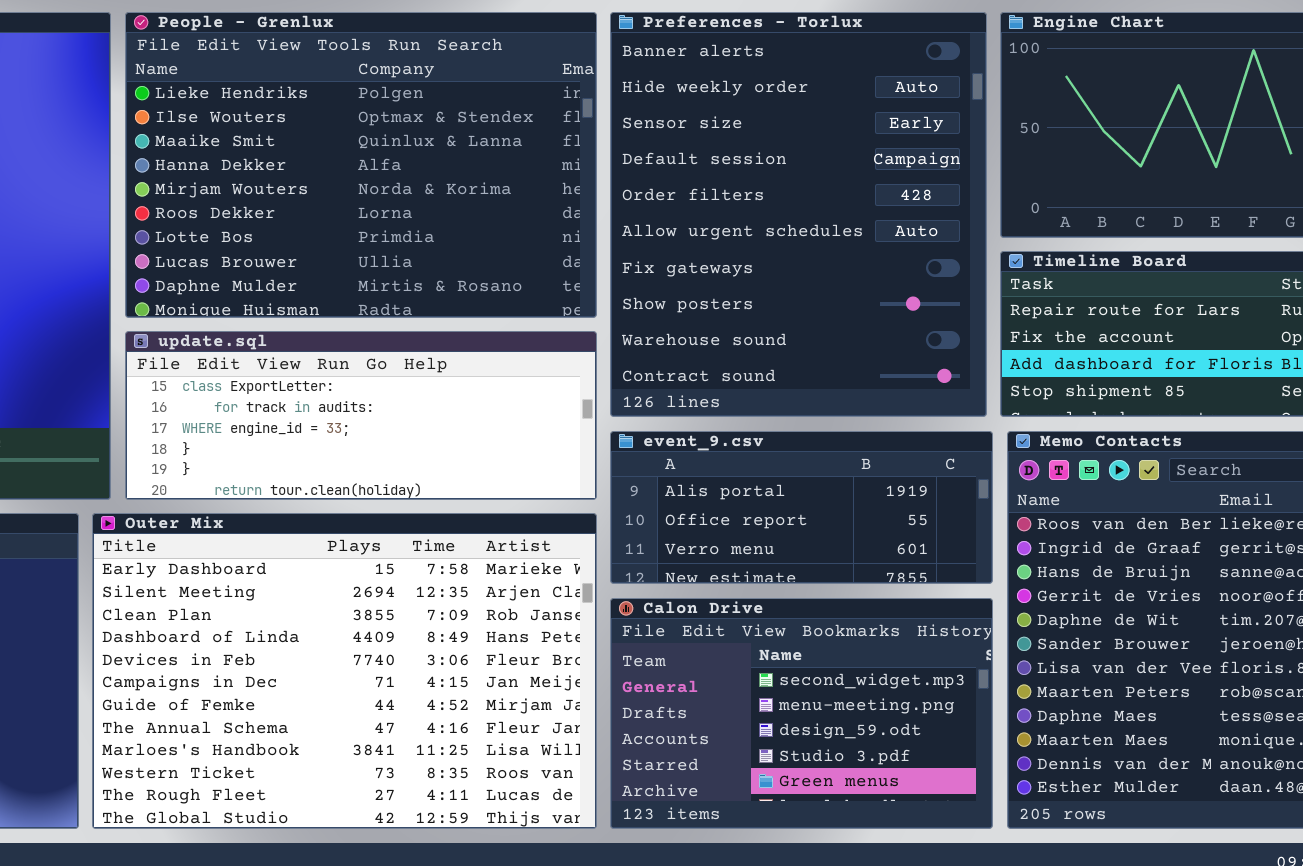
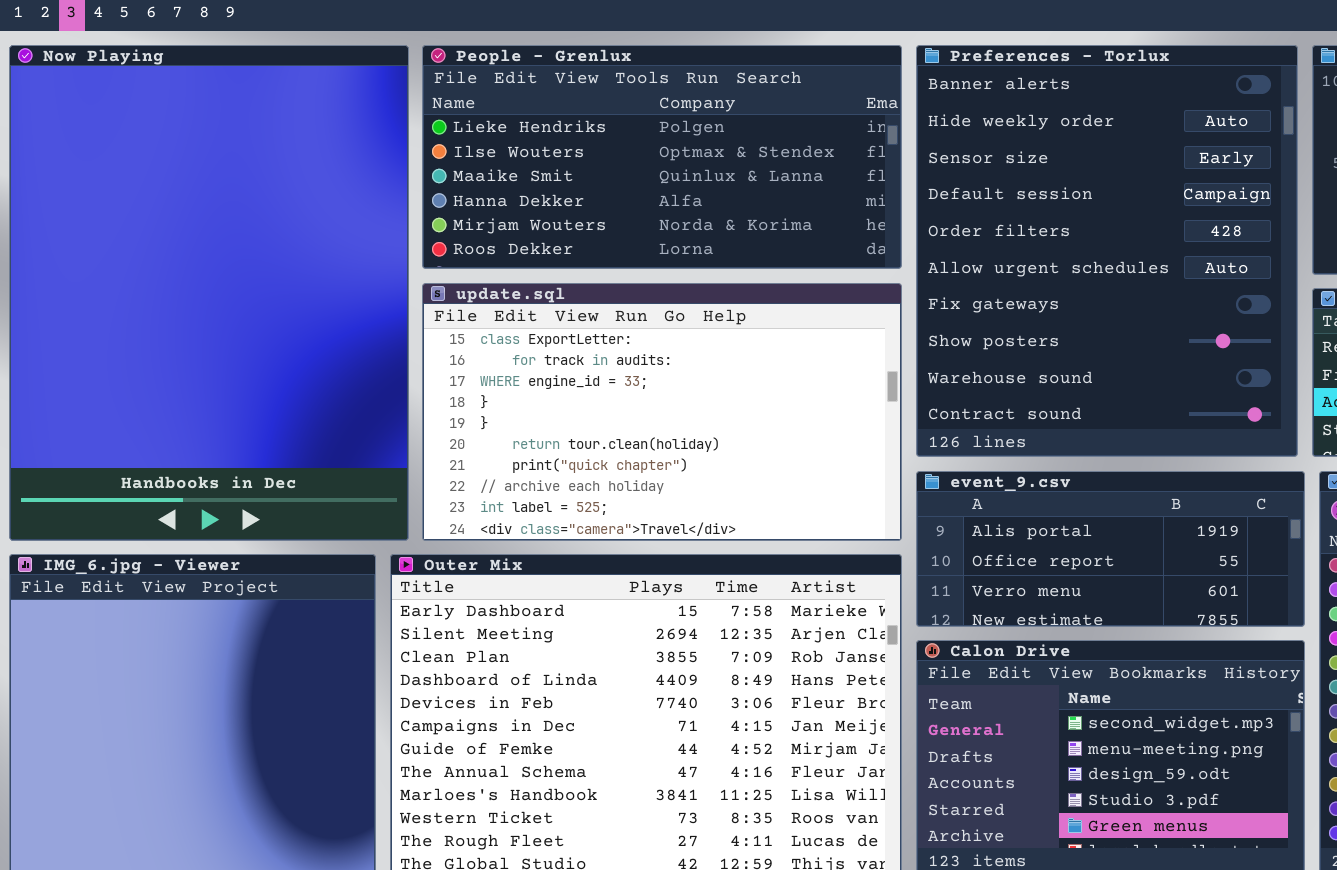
People - Grenlux: [125,12,597,318] -> [422,45,902,269], resized
update.sql: [125,331,597,500] -> [422,283,902,541], resized

